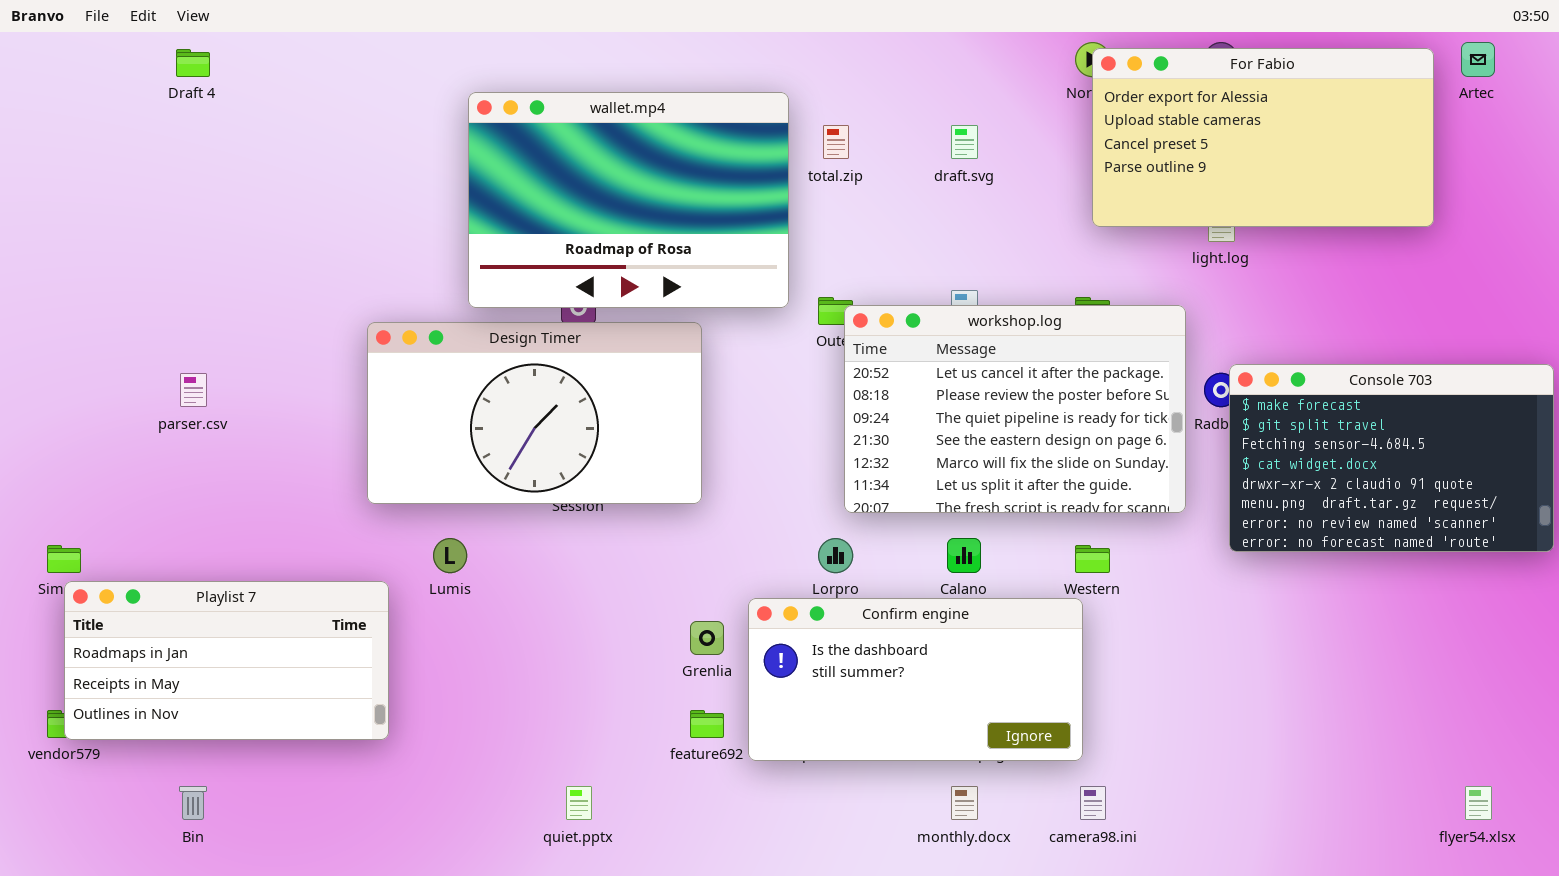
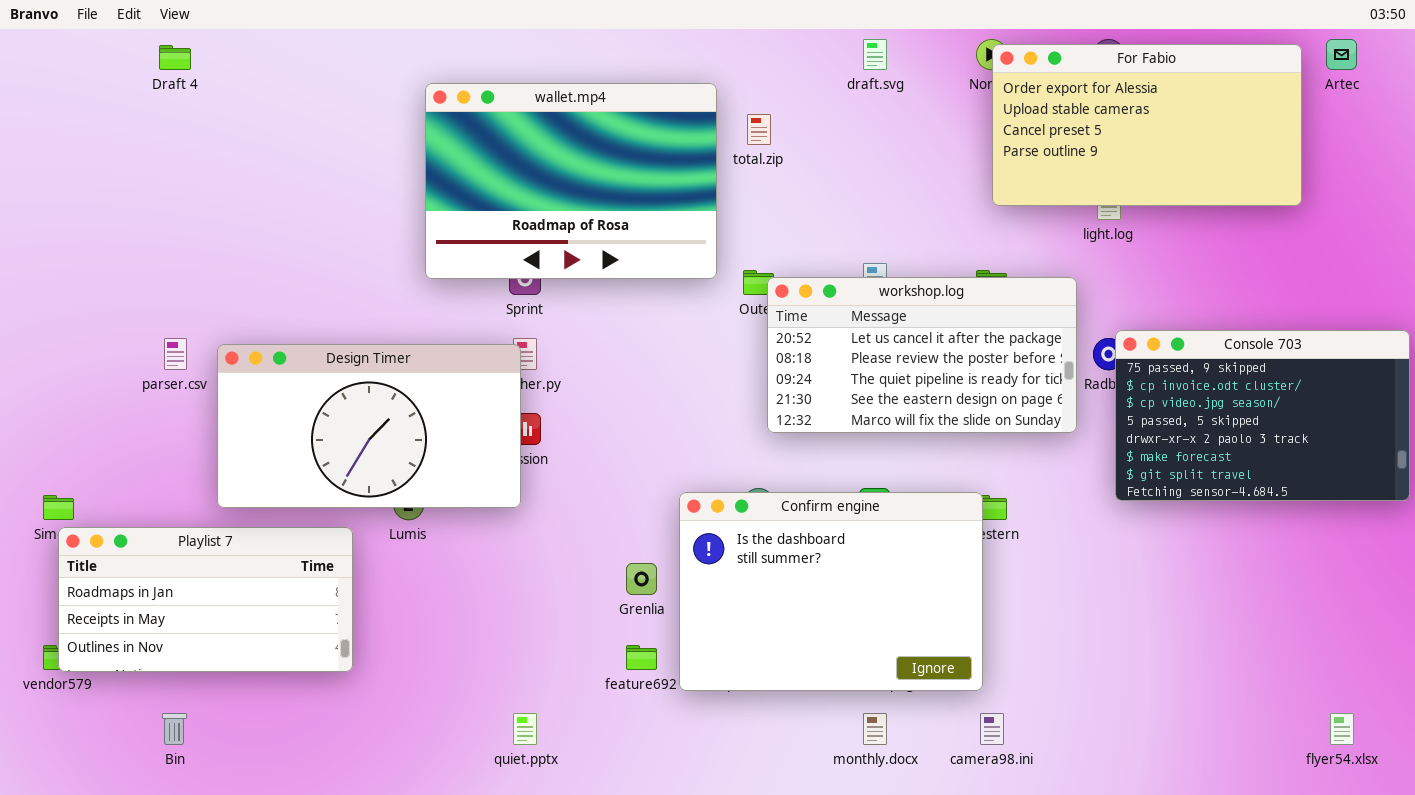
draft.svg: [951,125,978,159] -> [863,39,887,70], moved
workshop.log: [844,305,1186,513] -> [767,277,1077,433], resized
Design Timer: [367,322,702,504] -> [217,344,521,508], moved
Console 703: [1229,364,1554,552] -> [1115,330,1410,501], scrolled up 5 rows
Confirm engine: [748,598,1083,761] -> [679,492,983,691], resized

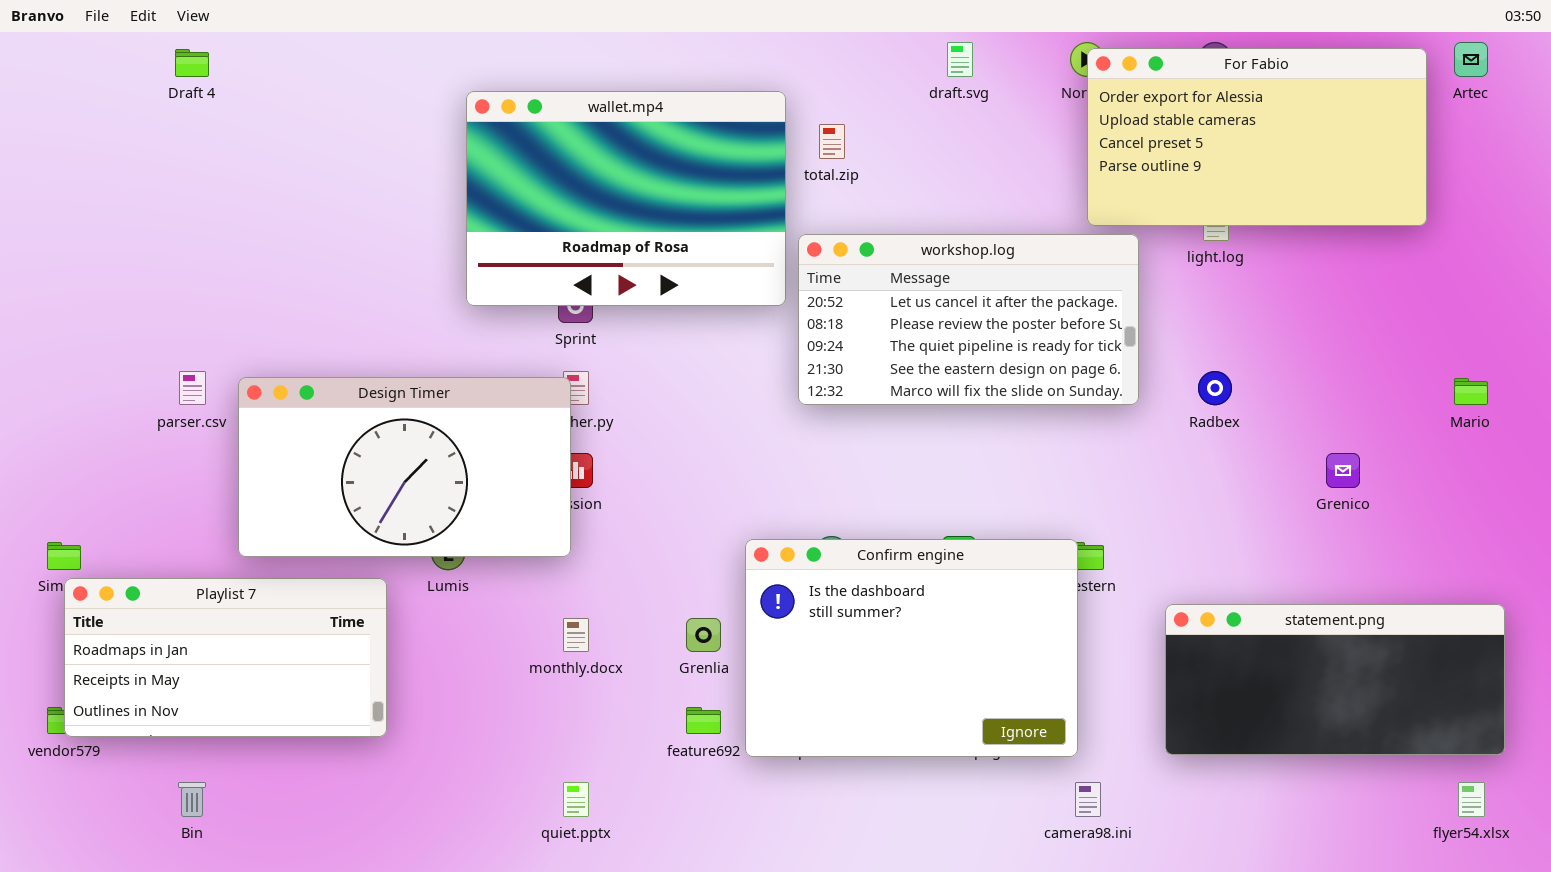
workshop.log: [767,277,1077,433] -> [798,234,1139,405], moved
Console 703: [1115,330,1410,501] -> none, closed
statement.png: none -> [1165,604,1505,755], opened
monthly.docx: [863,713,887,745] -> [563,618,589,652], moved

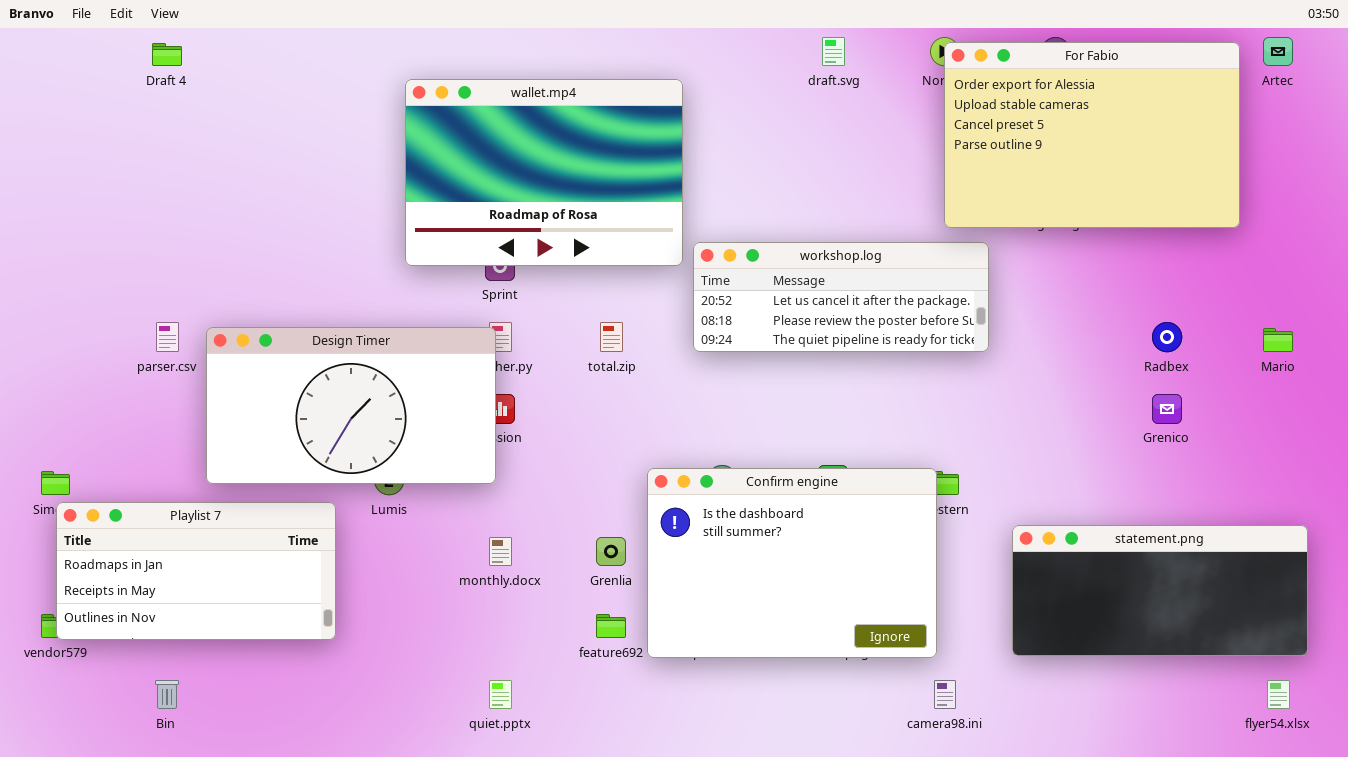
For Fabio: [1087,48,1427,226] -> [944,42,1240,228], resized
total.zip: [819,124,845,159] -> [600,322,623,352], moved
workshop.log: [798,234,1139,405] -> [693,242,989,352], resized
Radbex: [1198,371,1232,405] -> [1152,322,1182,352], moved

